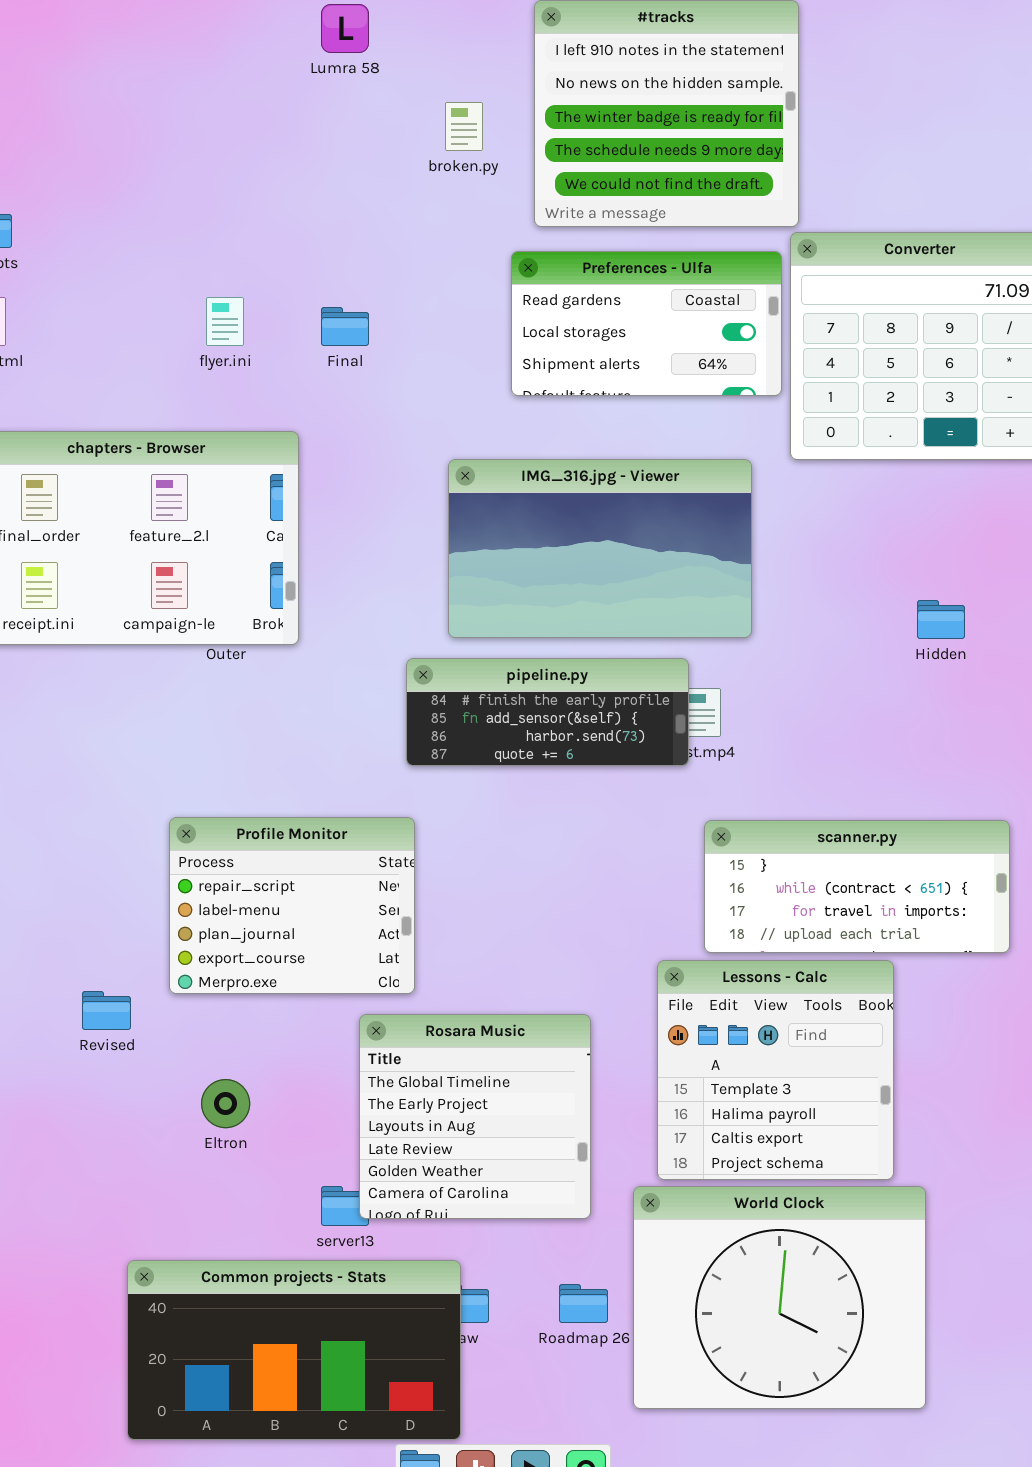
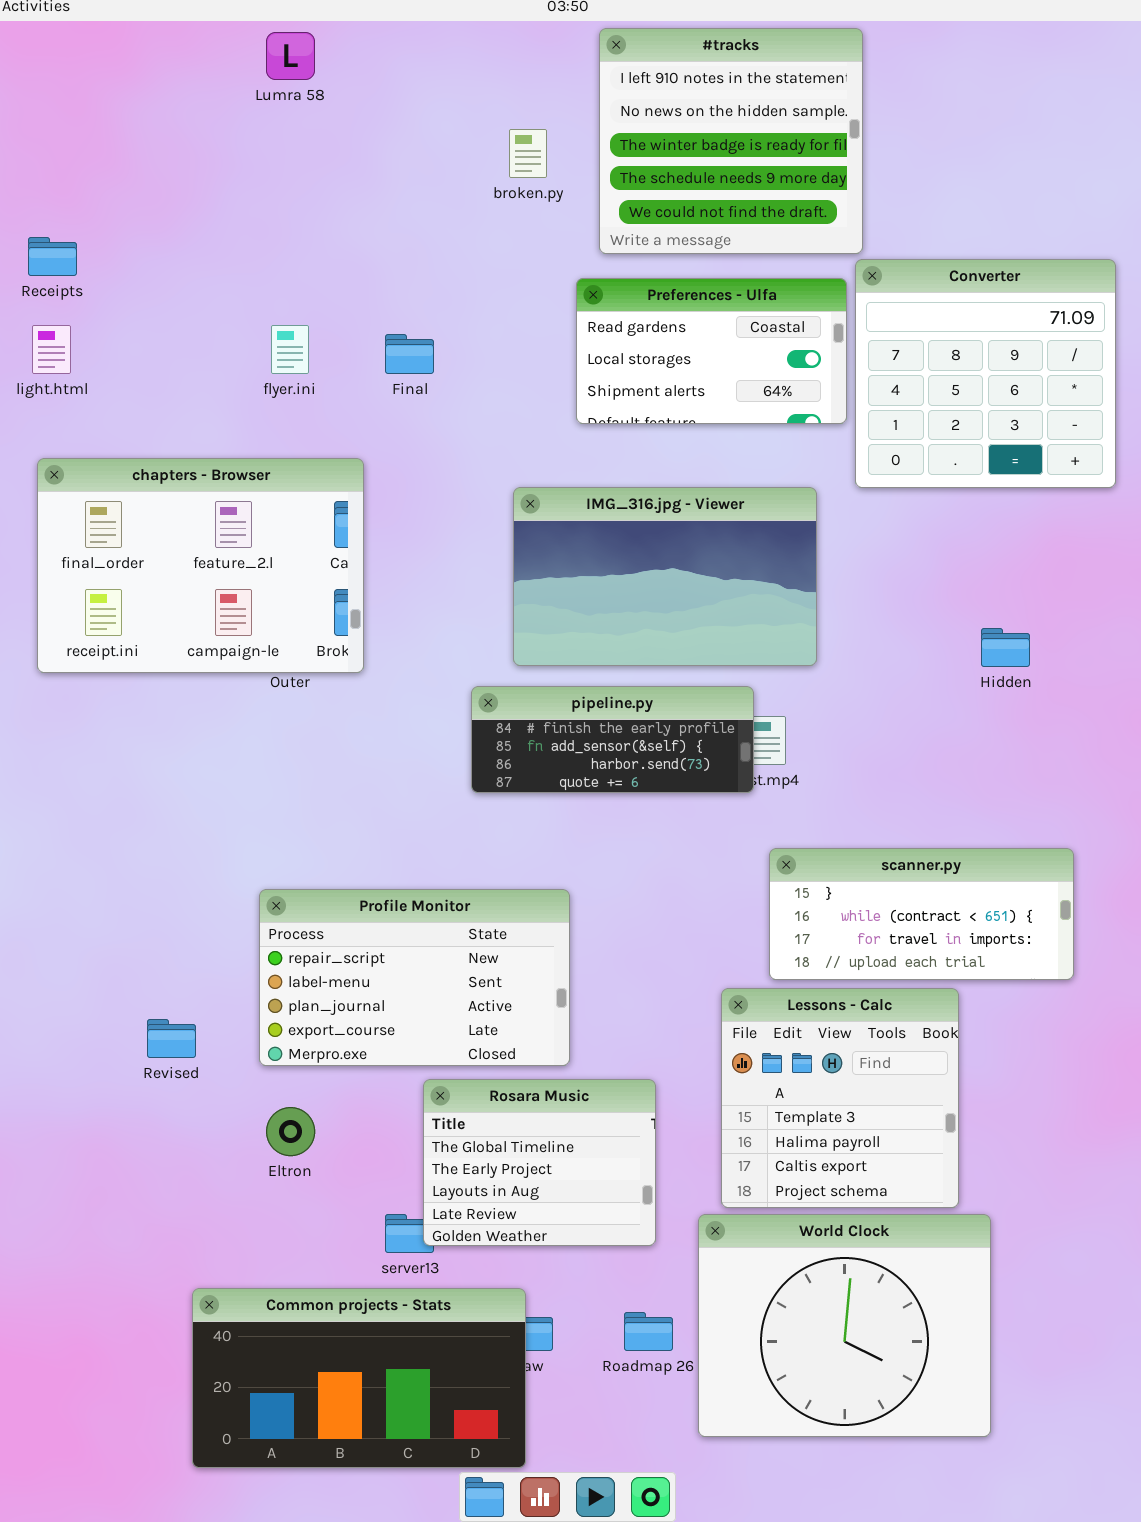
Lumra 58: [321,4,369,53] -> [266,32,315,80], moved
Profile Monitor: [169,817,415,994] -> [259,889,570,1066], moved, resized
Rosara Music: [359,1014,591,1219] -> [423,1079,656,1246], resized

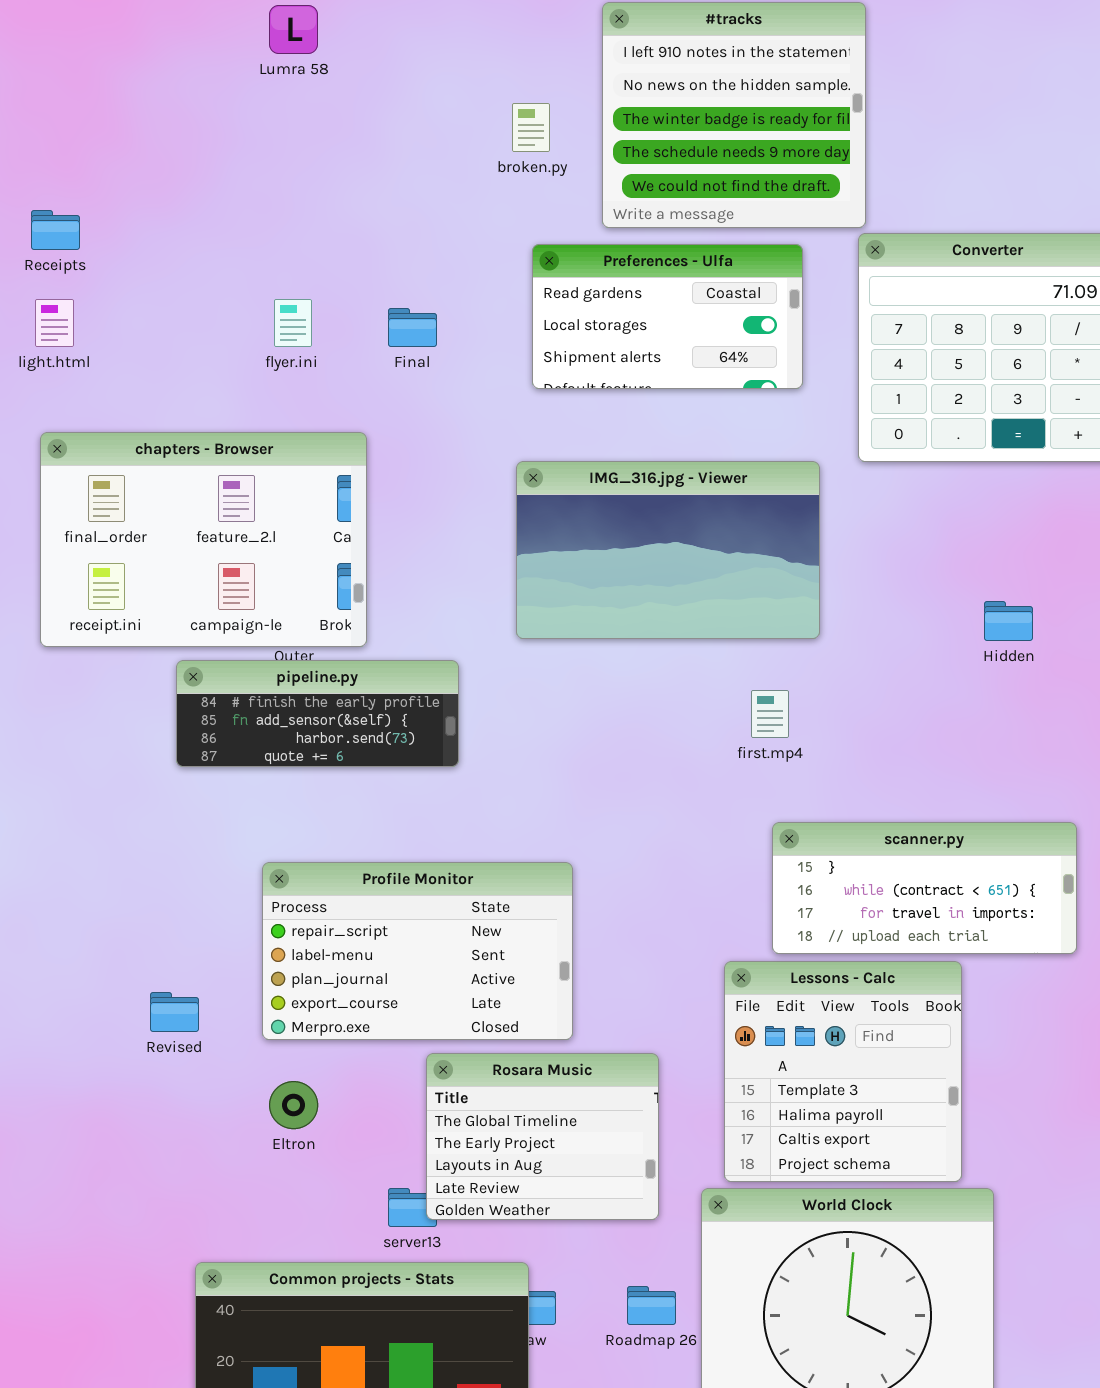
Preferences - Ulfa: [576,278,847,424] -> [532,244,803,389], moved
pipeline.py: [471,686,754,793] -> [176,660,459,767], moved

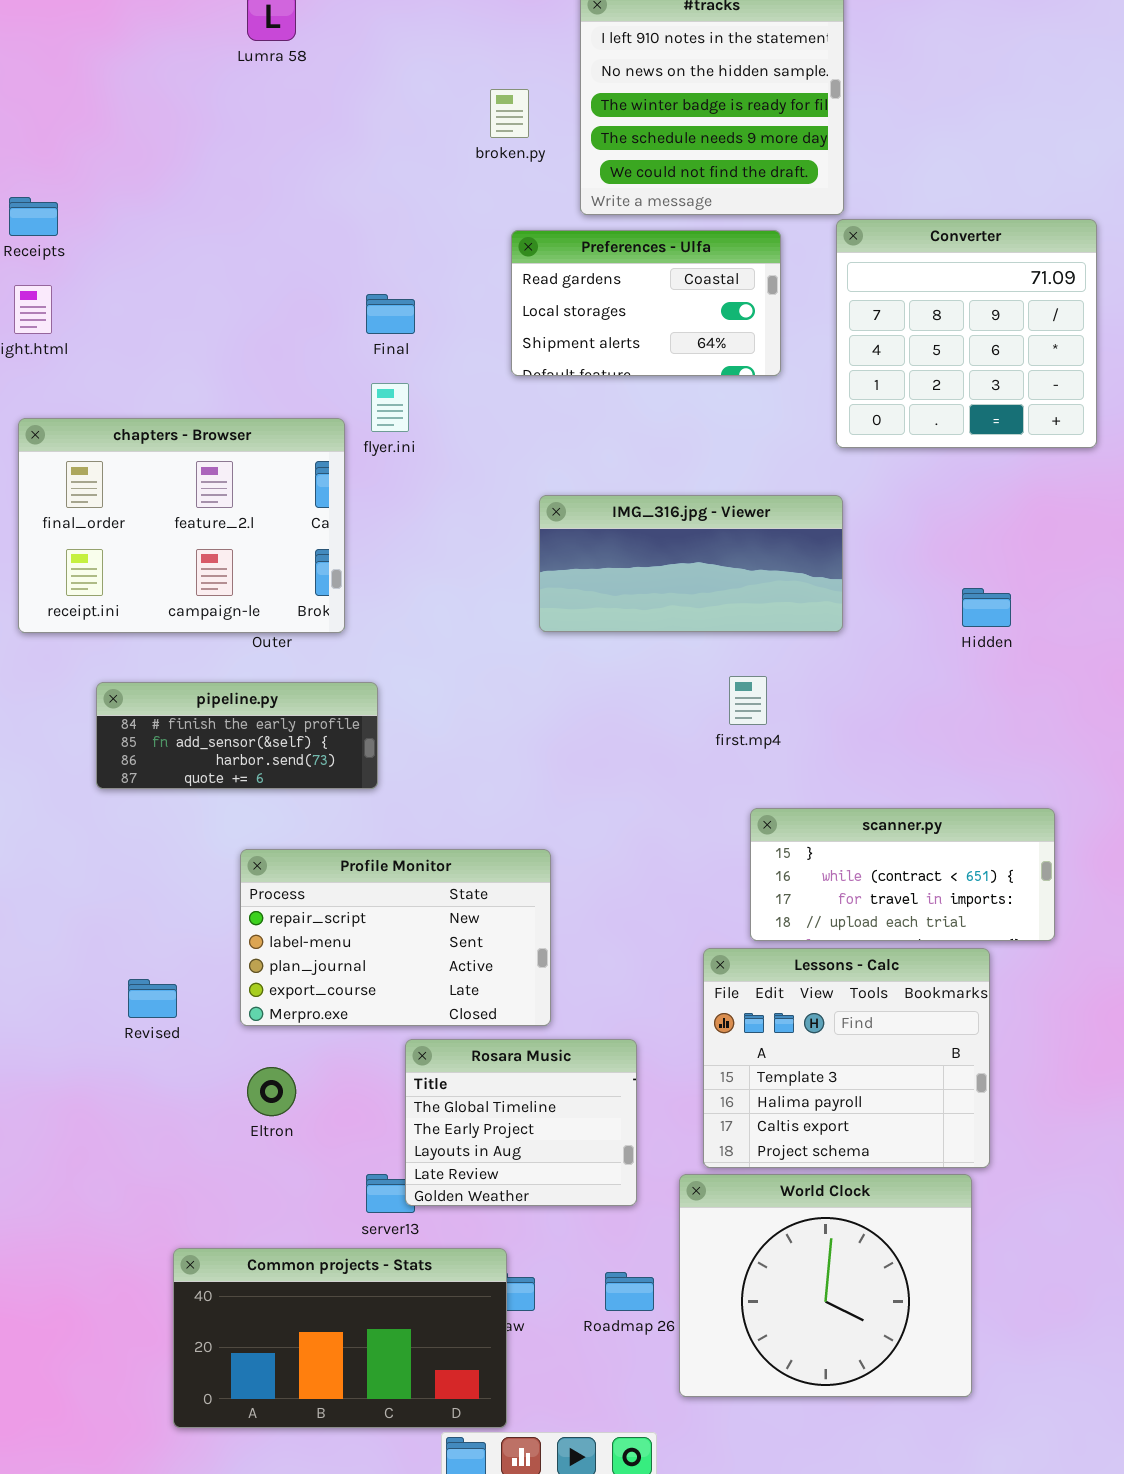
flyer.ini: [274,299,312,347] -> [371,383,409,432], moved
IMG_316.jpg - Viewer: [516,461,820,639] -> [539,495,843,632], moved, resized
pipeline.py: [176,660,459,767] -> [96,682,378,789], moved
Lessons - Calc: [724,961,962,1182] -> [703,948,990,1168], resized

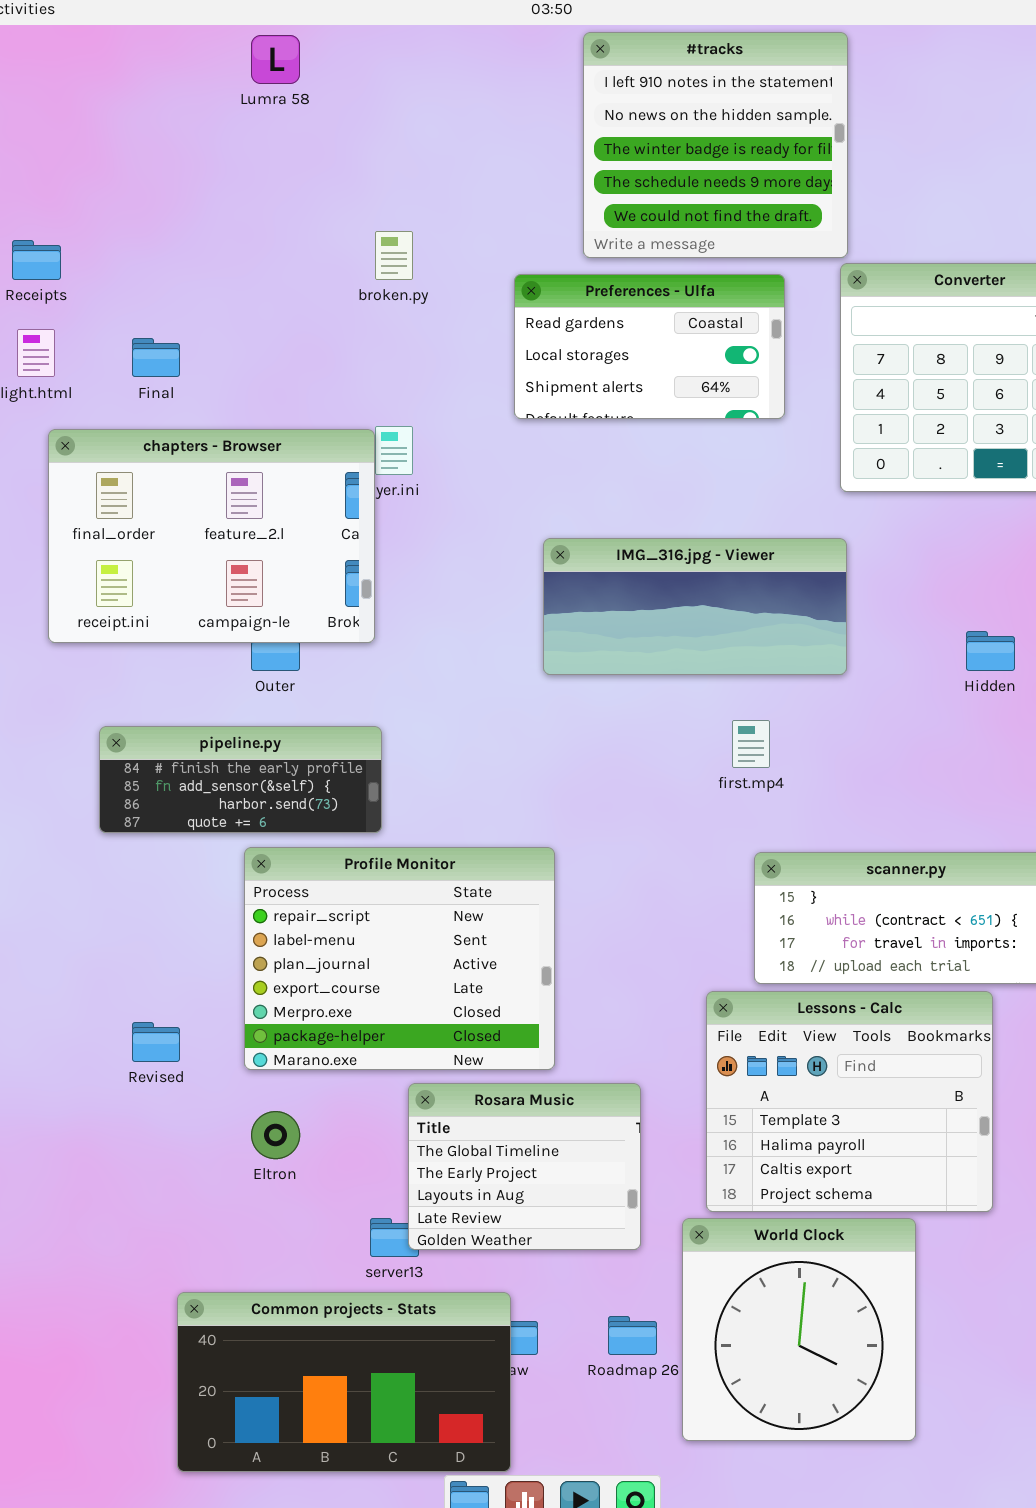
broken.py: [490,89,529,138] -> [375,231,413,280], moved
Final: [366,294,415,334] -> [132,338,180,377], moved
chapters - Browser: [18,418,345,633] -> [48,429,375,643], moved
Profile Monitor: [240,849,551,1026] -> [244,847,555,1070], resized
World Clock: [679,1174,972,1397] -> [682,1218,916,1441], resized

